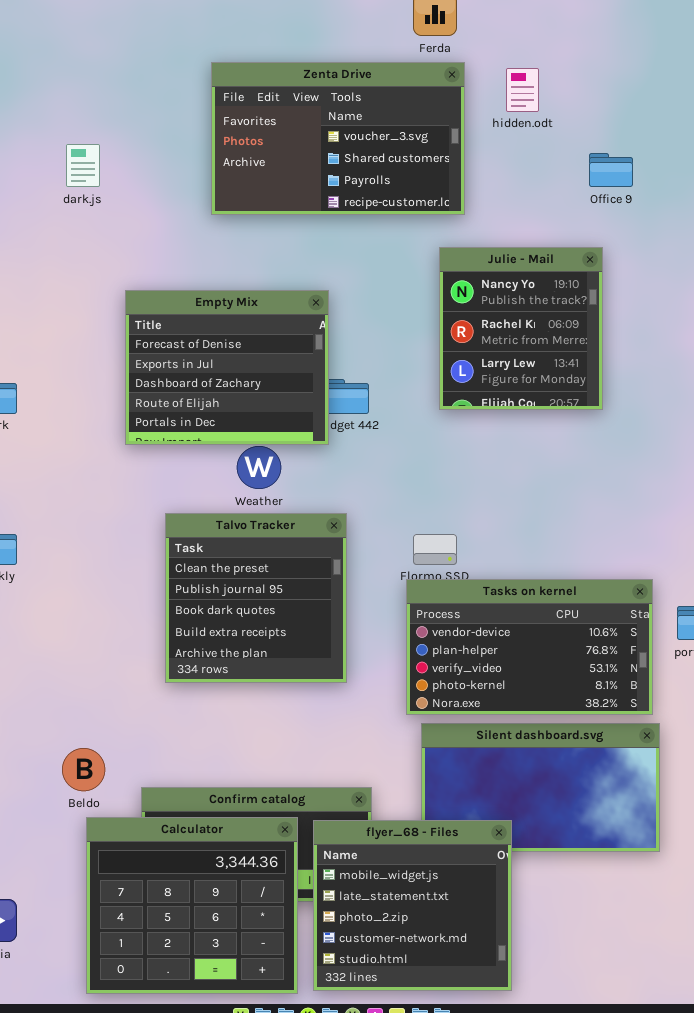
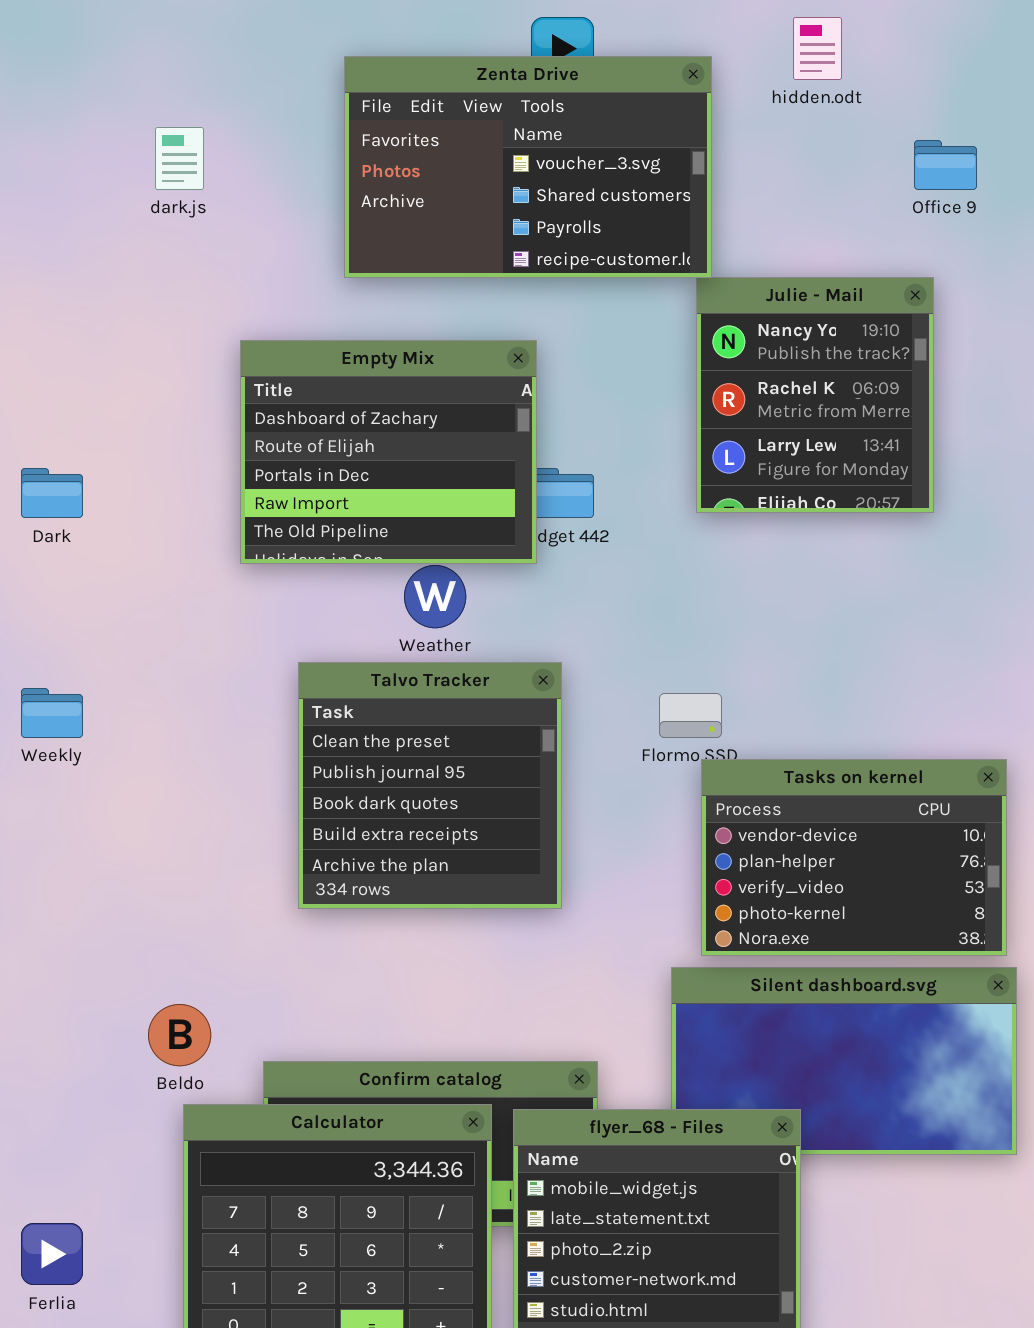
Zenta Drive: [211,62,465,215] -> [344,56,712,278], moved
Empty Mix: [125,290,329,445] -> [240,340,537,564], scrolled down 2 rows
Tasks on kernel: [406,579,653,715] -> [701,759,1007,956], resized

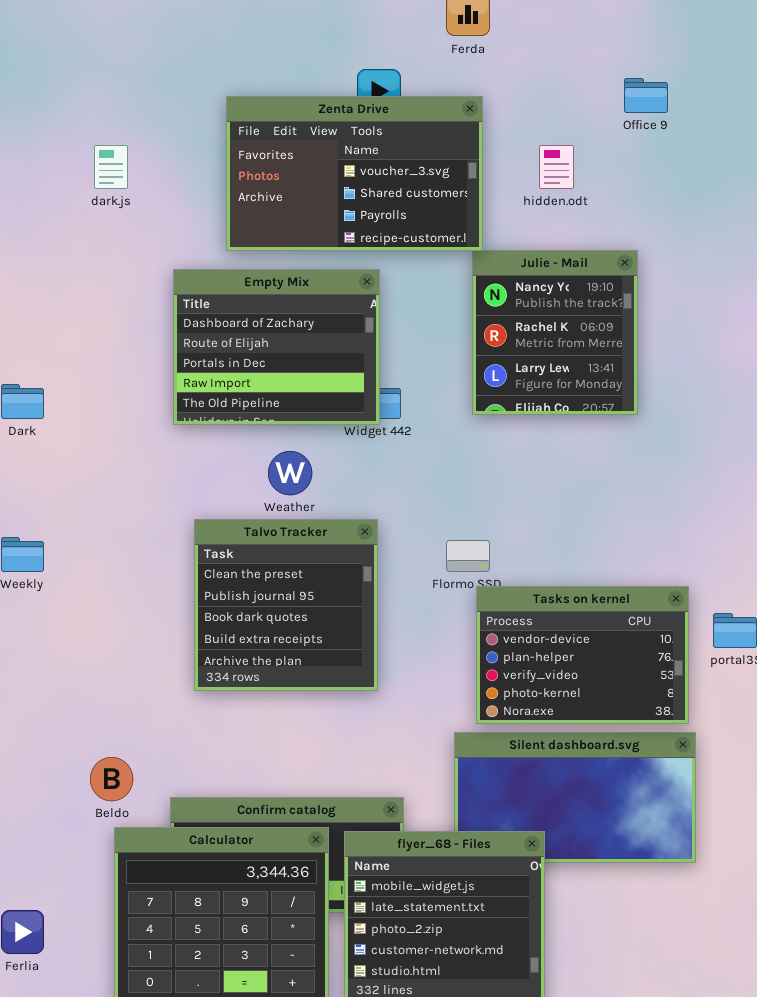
hidden.odt: [793,17,842,80] -> [539,145,574,189], moved
Office 9: [914,140,977,190] -> [624,78,668,113], moved
Empty Mix: [240,340,537,564] -> [173,269,380,425], moved

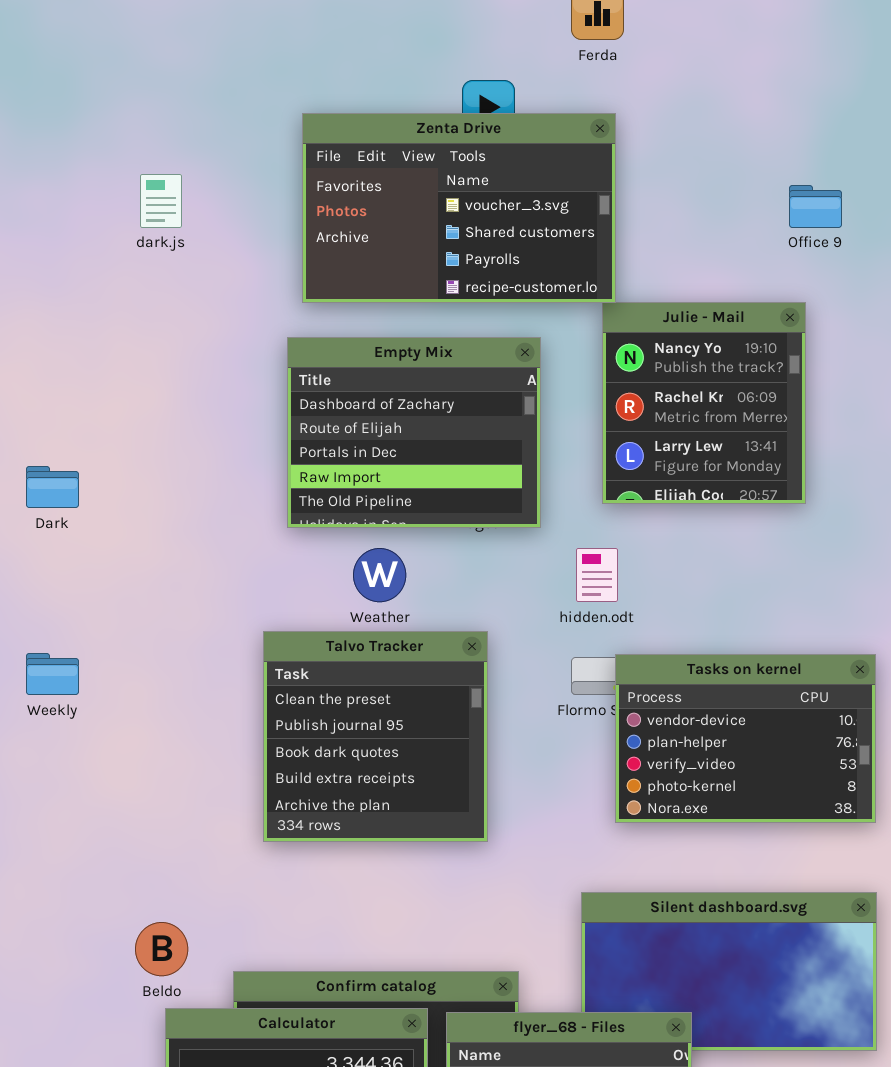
Office 9: [624,78,668,113] -> [789,185,842,228], moved
hidden.odt: [539,145,574,189] -> [576,548,618,602], moved
Empty Mix: [173,269,380,425] -> [287,337,541,528], moved
Tasks on kernel: [476,586,689,724] -> [615,654,876,823], moved

